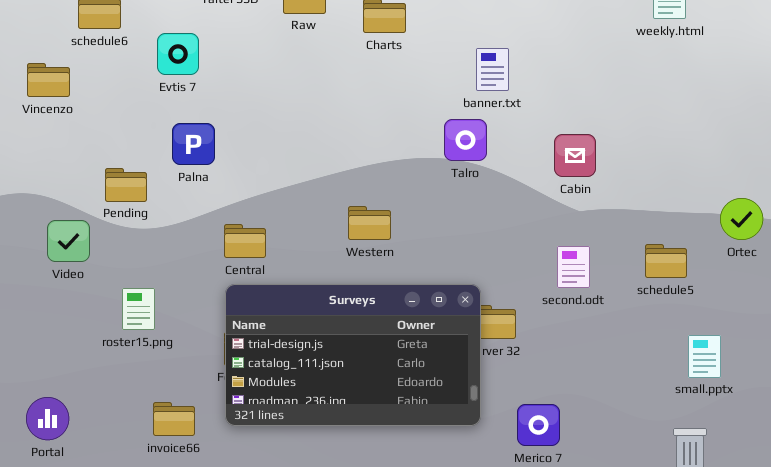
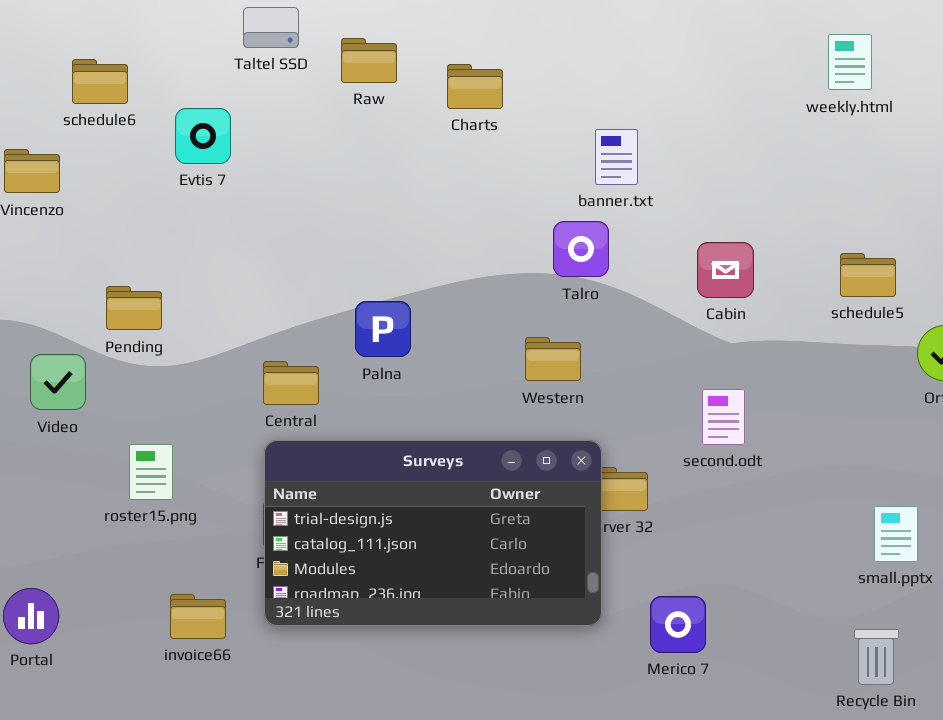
Palna: [172,123,215,165] -> [355,301,411,357], moved
Western: [348,206,391,240] -> [525,337,581,381], moved
schedule5: [645,244,687,278] -> [840,253,896,297], moved

